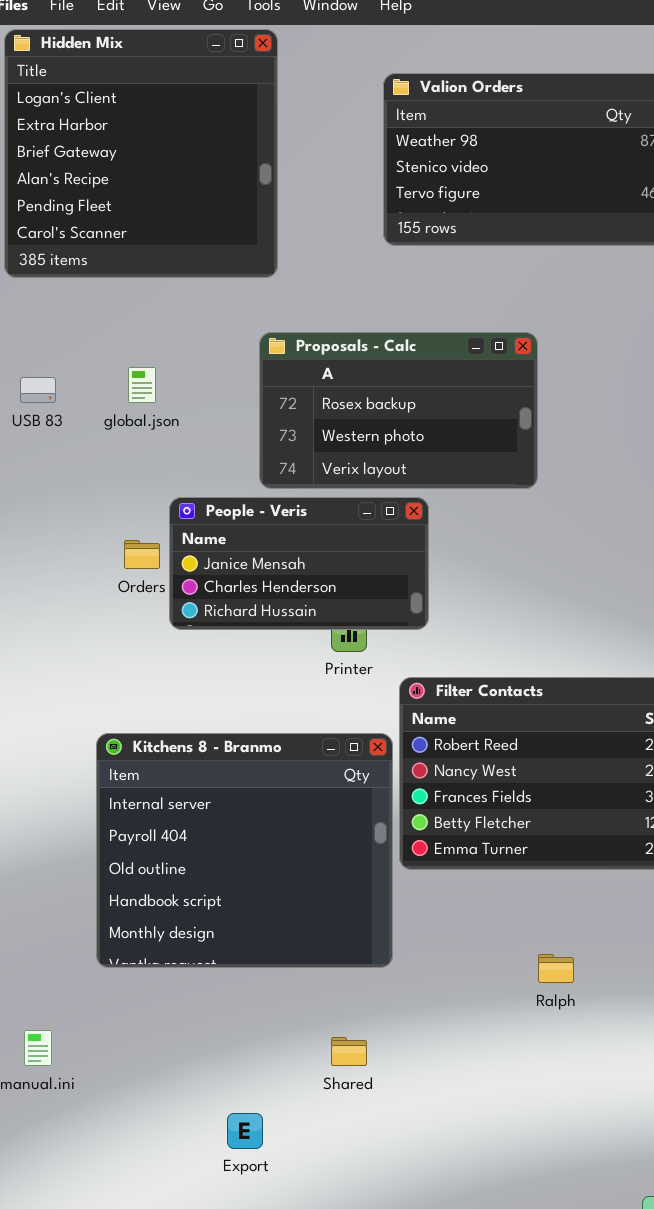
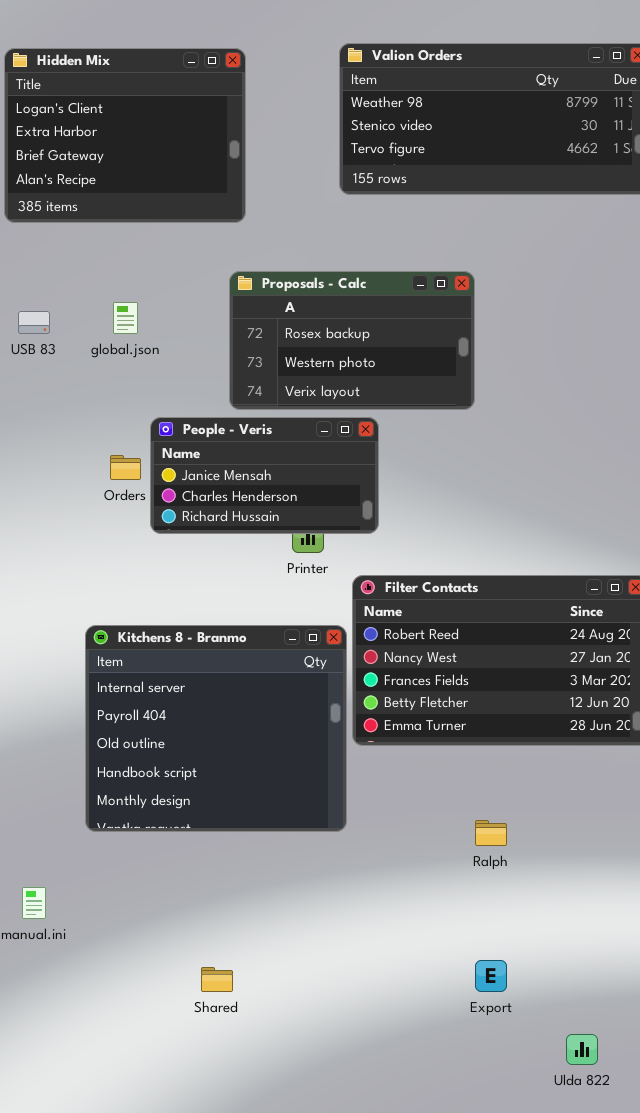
Hidden Mix: [4,29,278,278] -> [4,48,246,223], resized
Shared: [331,1037,367,1066] -> [201,967,233,992], moved
Export: [227,1113,263,1149] -> [475,960,507,992], moved

